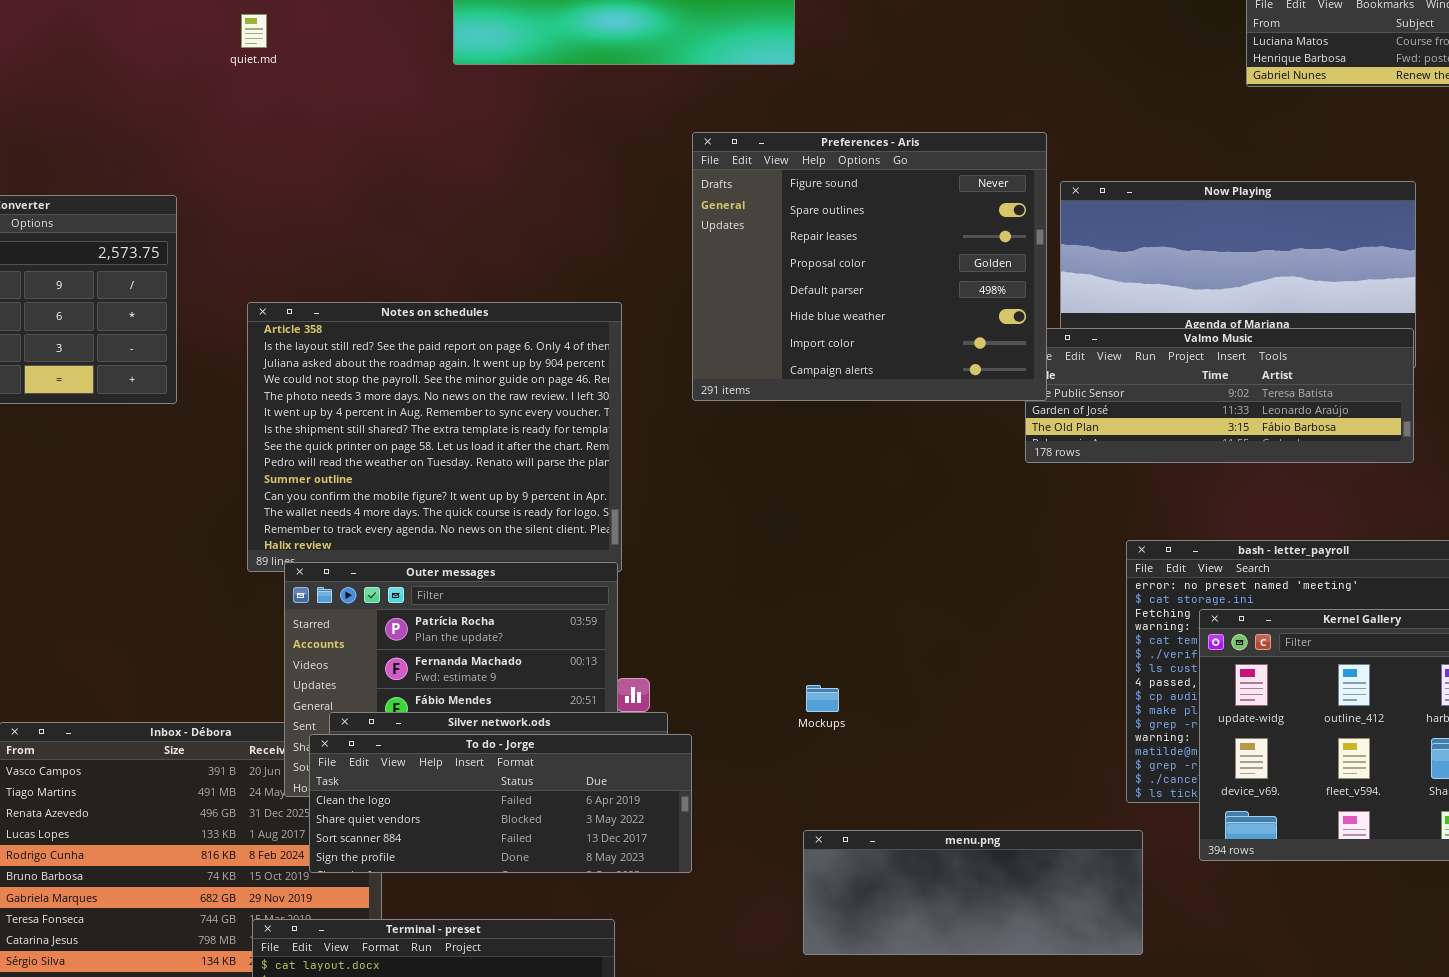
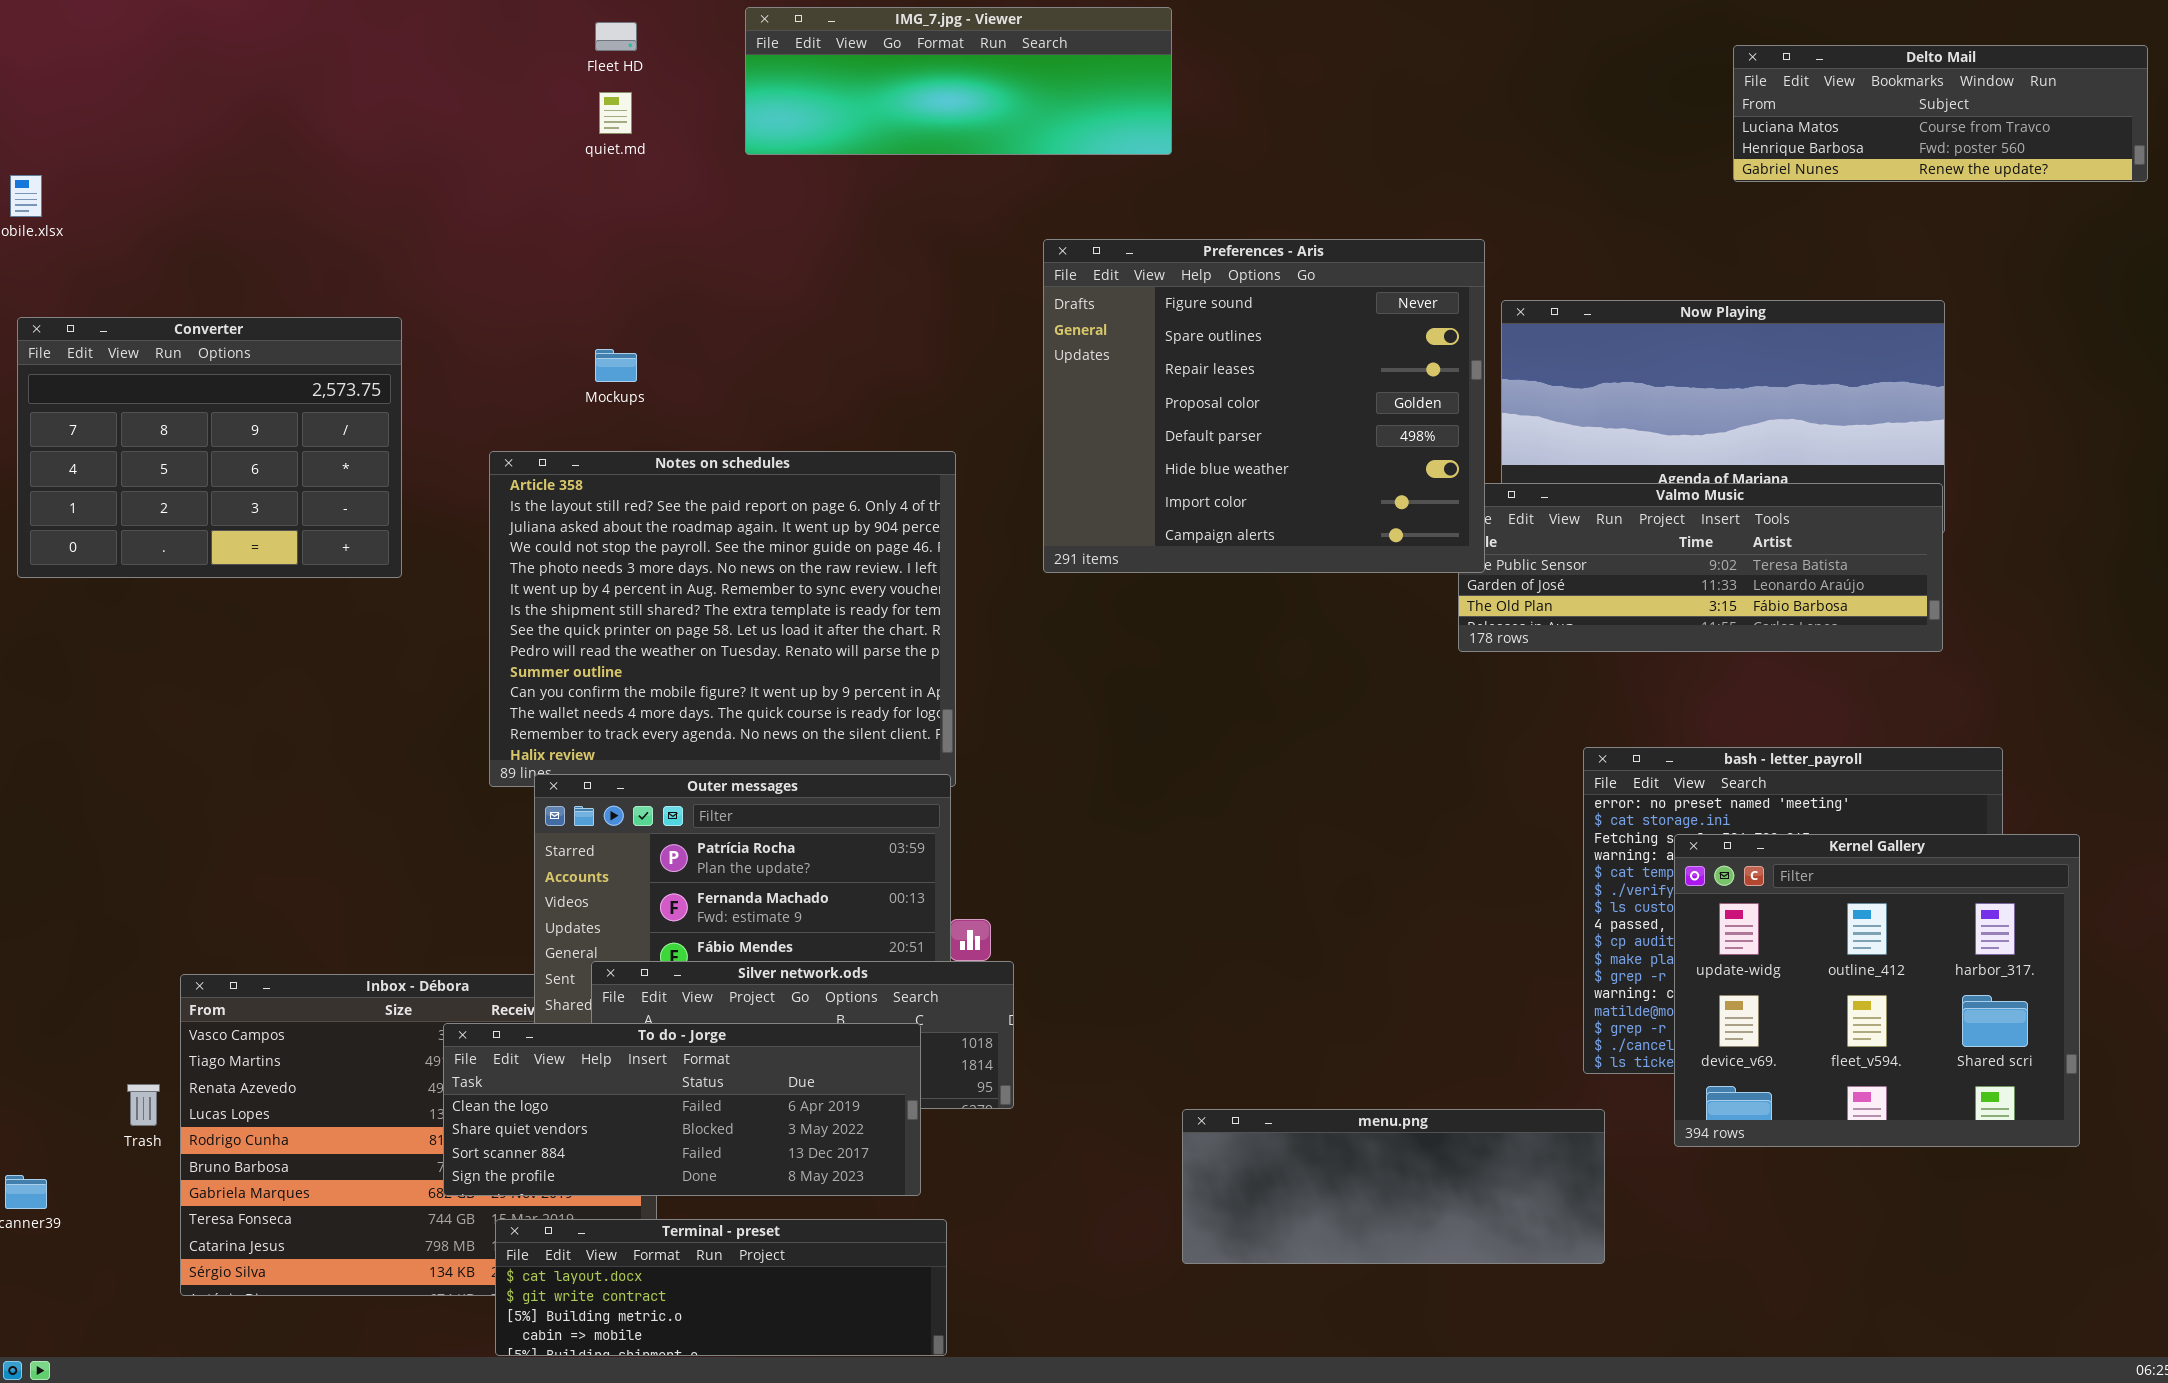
quiet.md: [241,14,267,48] -> [599,92,632,134], moved
Mockups: [806,685,839,712] -> [595,349,637,382], moved
To do - Jorge: [309,734,692,873] -> [443,1023,921,1196], moved

